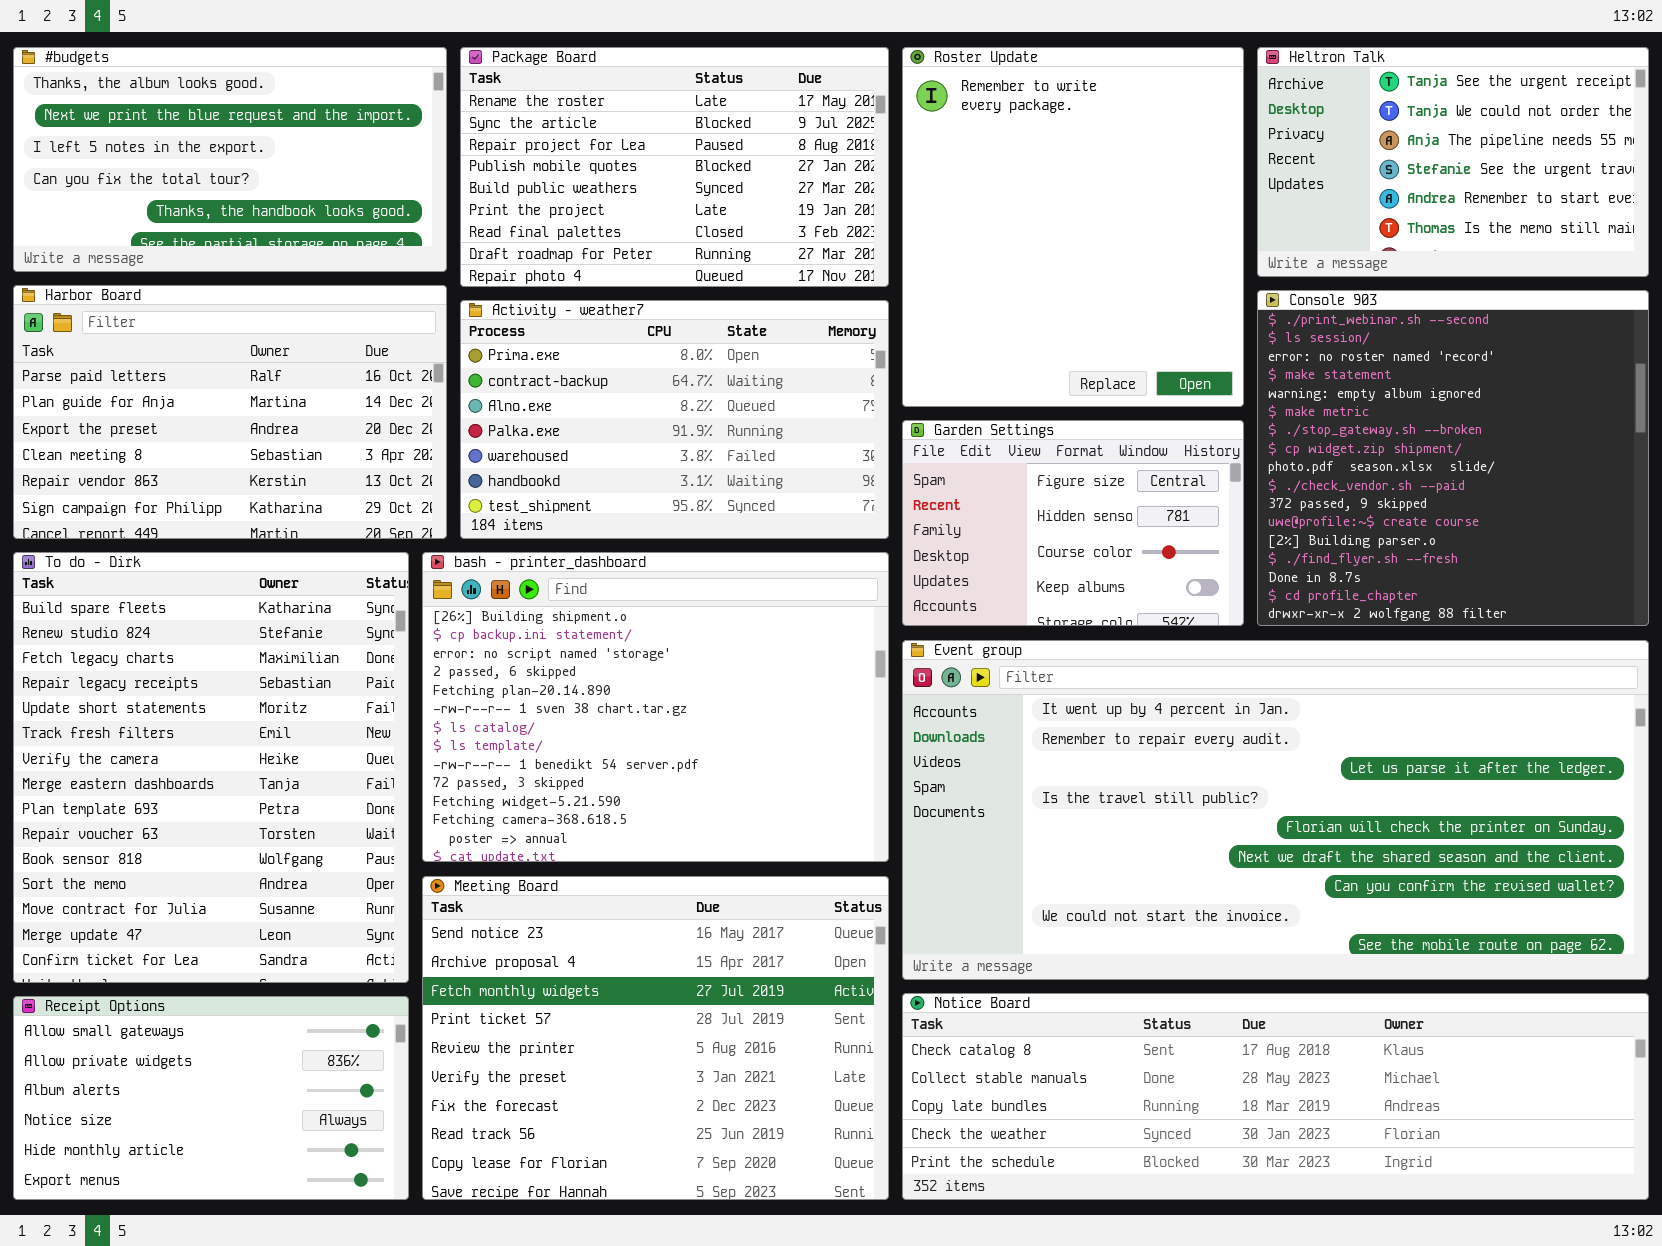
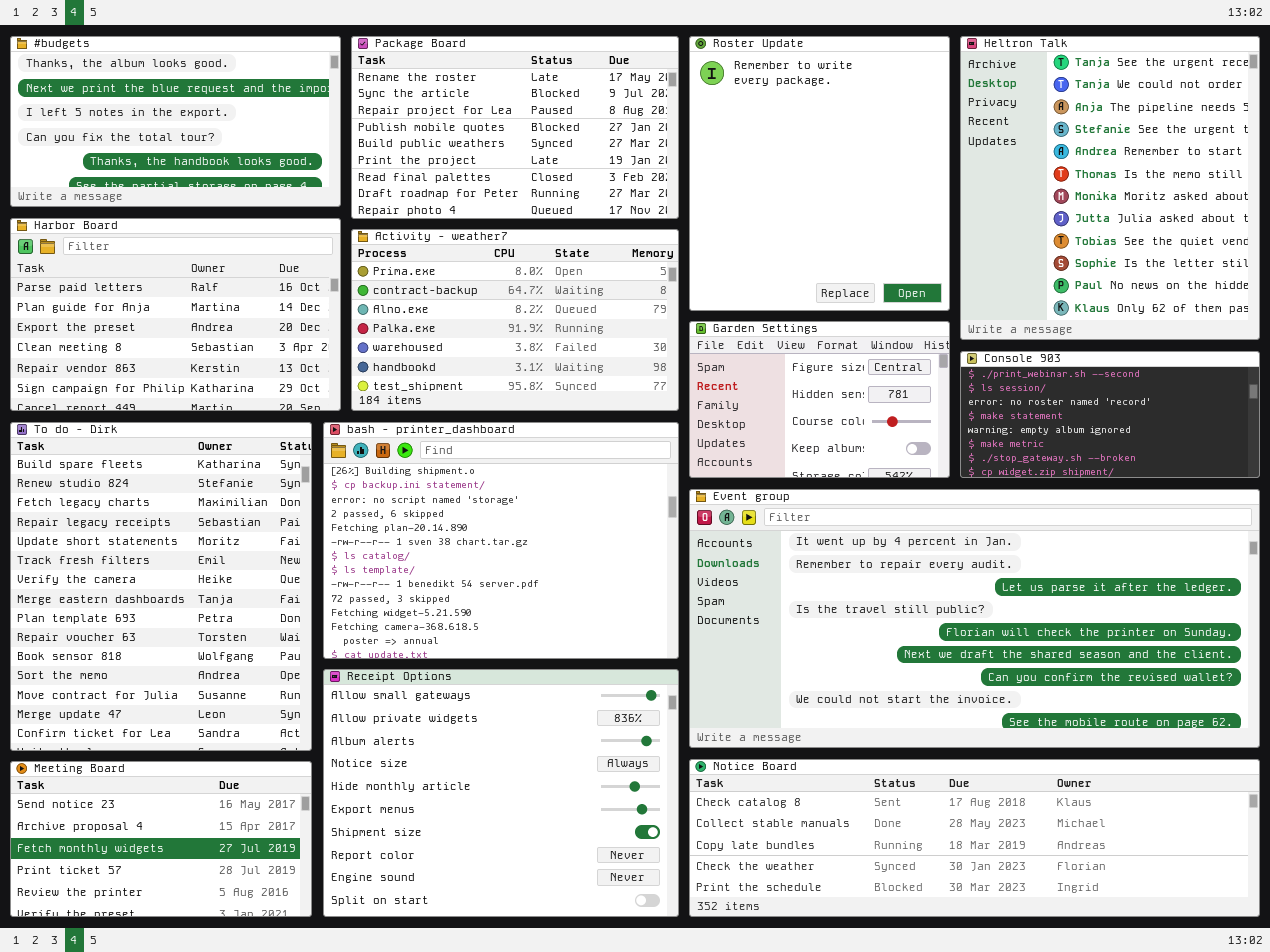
Heltron Talk: [1257,47,1649,277] -> [960,36,1260,340], resized
Console 903: [1257,290,1649,626] -> [960,351,1260,478], resized
Meeting Board: [422,876,889,1200] -> [10,761,312,917], moved, resized
Receipt Options: [13,996,409,1200] -> [323,669,679,917], moved, resized

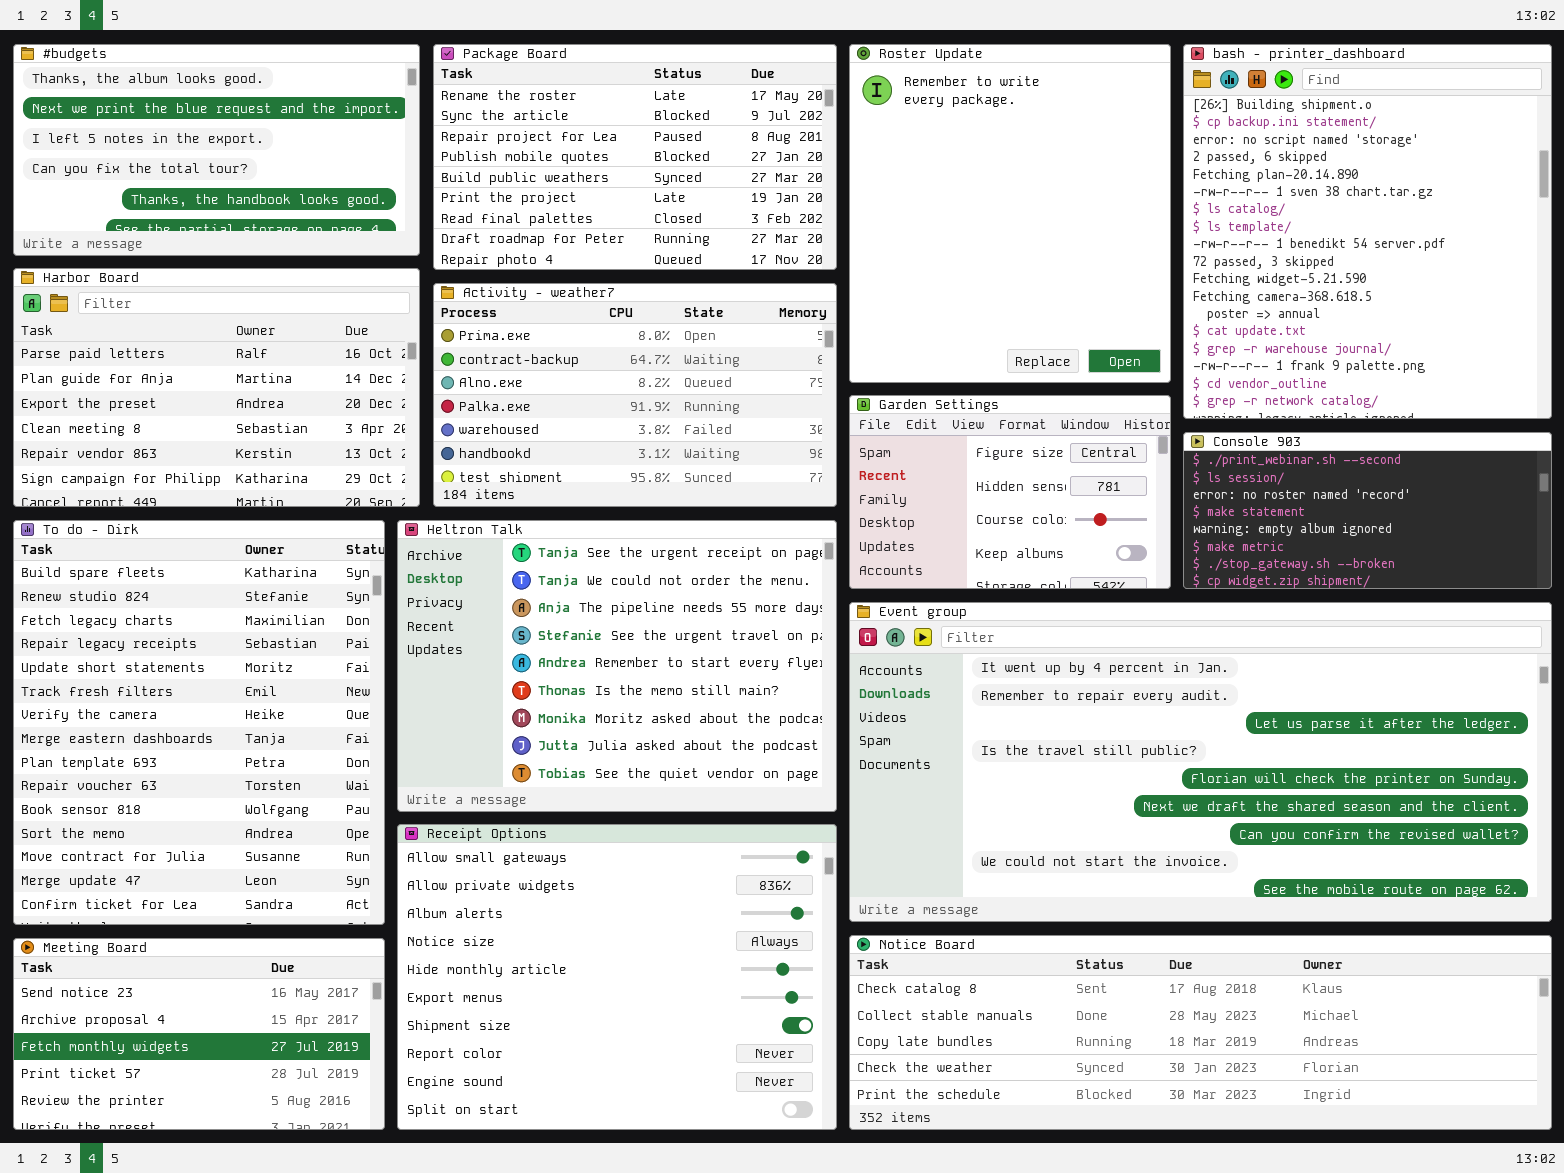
Heltron Talk: [960,36,1260,340] -> [397,520,837,812], moved, resized
bash - printer_dashboard: [323,422,679,659] -> [1183,44,1552,419], moved, resized

